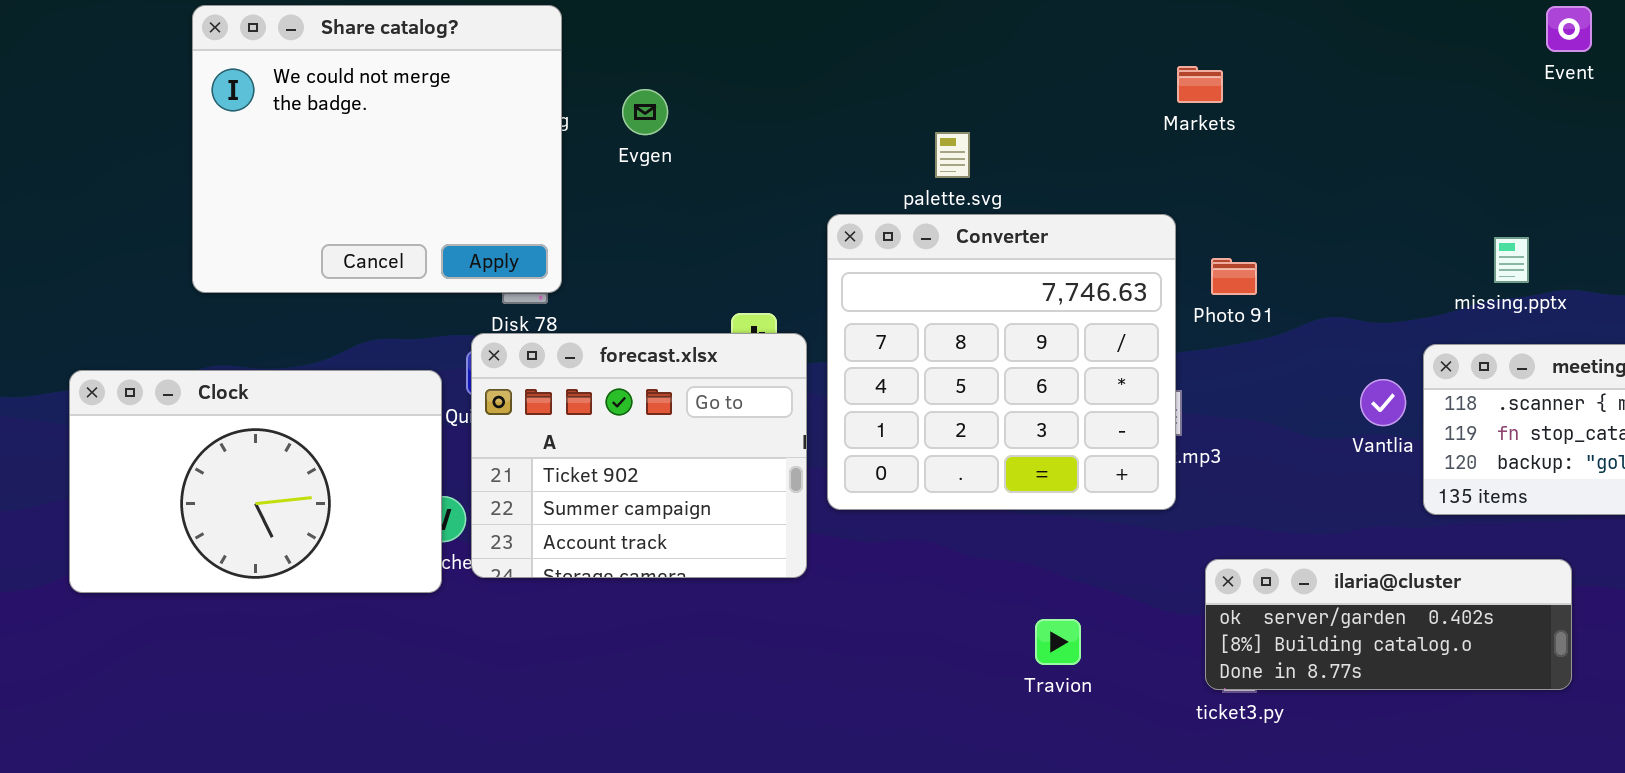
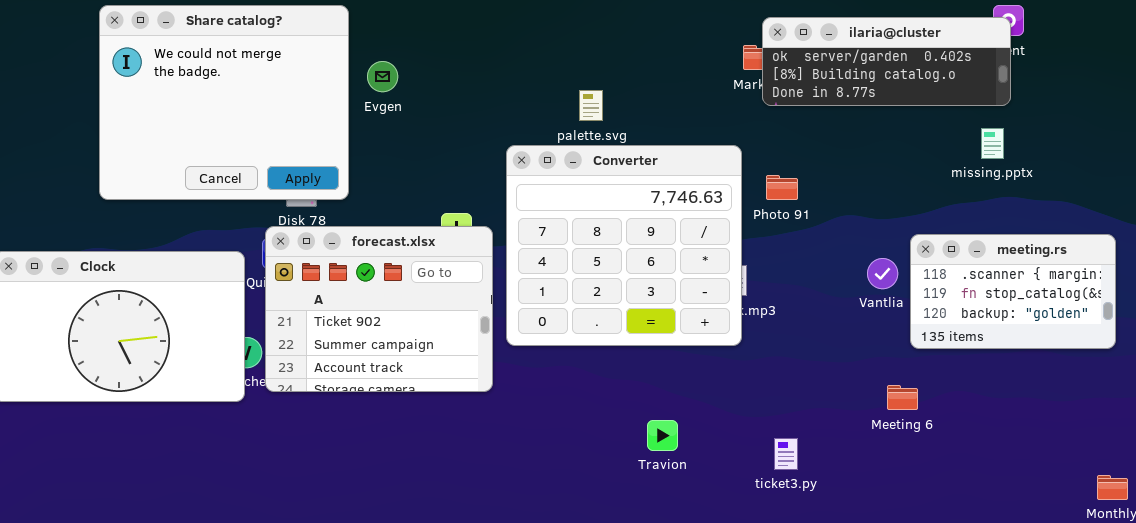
Share catalog?: [192,5,562,293] -> [99,5,349,200], moved
missing.pptx: [1494,237,1529,283] -> [981,128,1004,159], moved
ilaria@cluster: [1205,559,1572,690] -> [762,17,1011,106], moved

